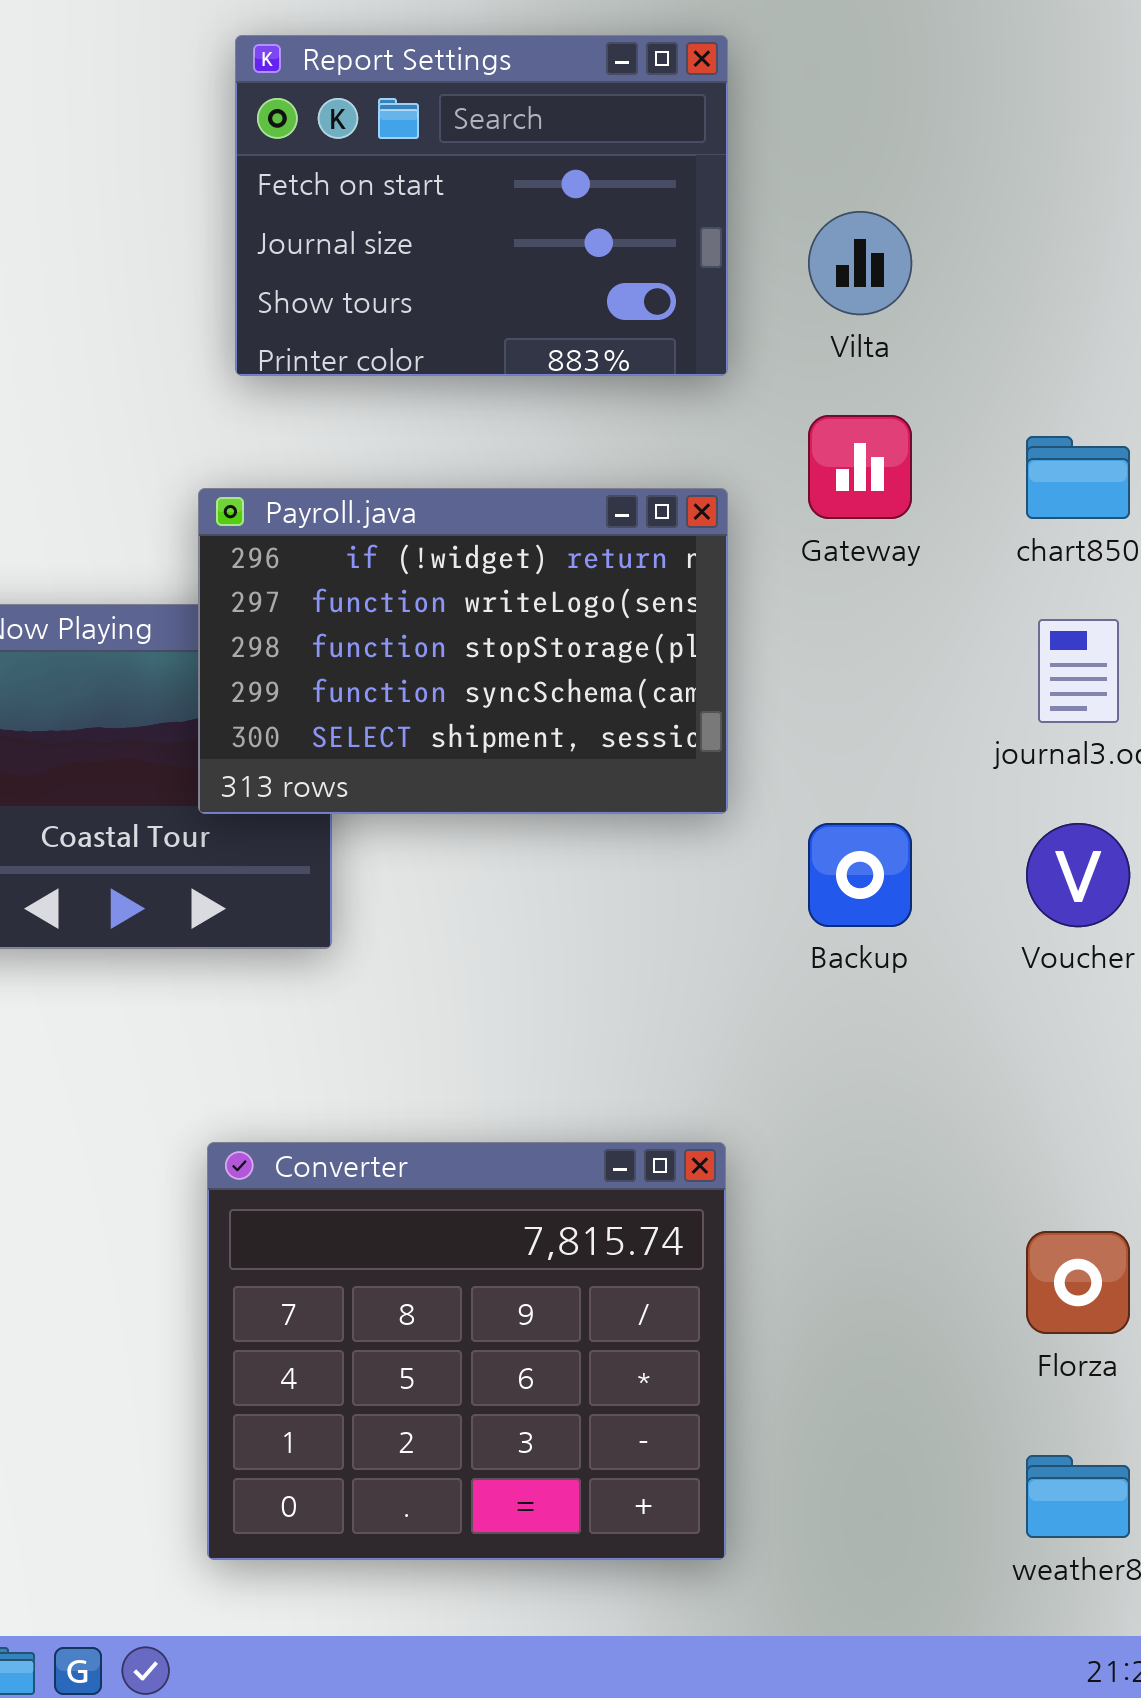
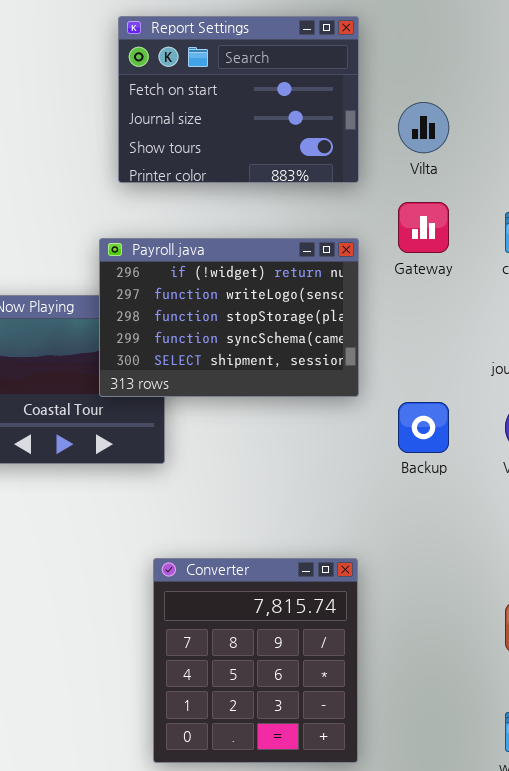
Converter: [207,1142,726,1560] -> [153,558,358,763], resized

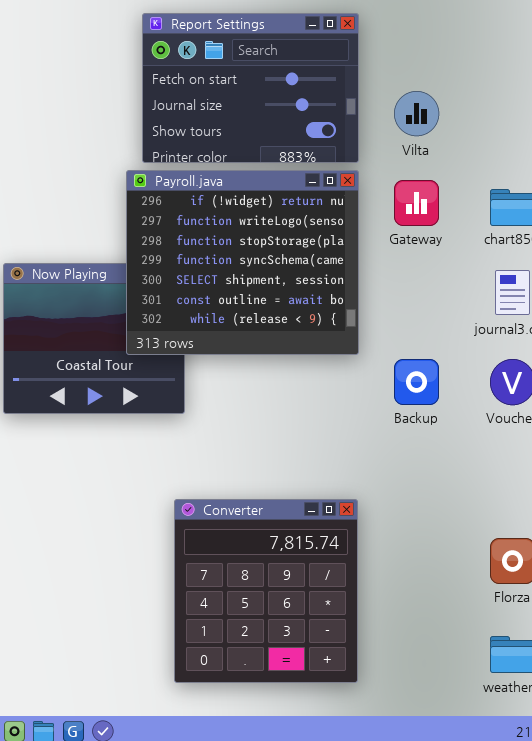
Payroll.java: [99,238,359,397] -> [126,170,359,355], resized

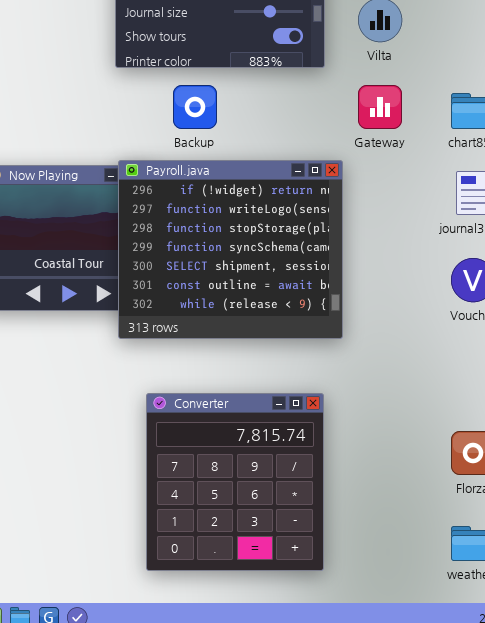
Payroll.java: [126,170,359,355] -> [118,160,343,339], moved
Backup: [394,359,439,405] -> [173,85,217,129], moved

